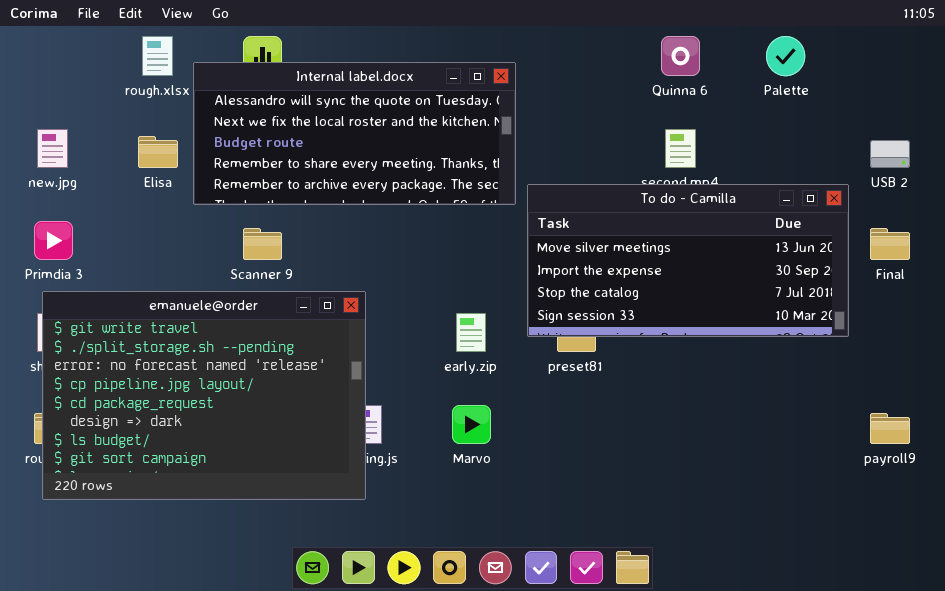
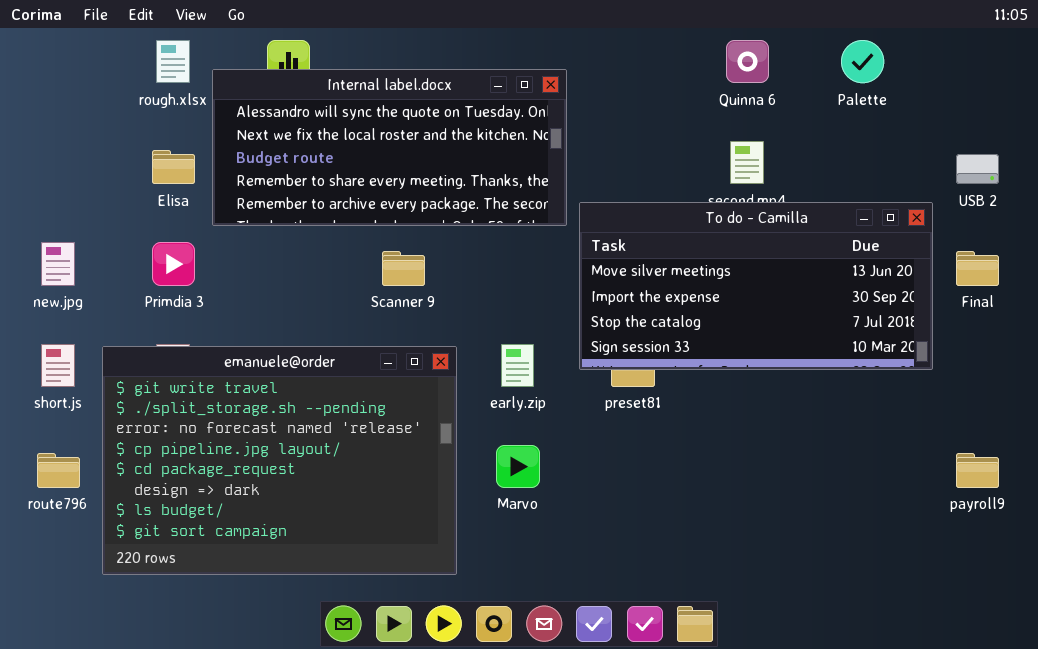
new.jpg: [37,129,68,168] -> [41,242,75,286], moved
Primdia 3: [34,221,73,260] -> [152,242,195,286], moved
Scanner 9: [243,228,282,260] -> [382,251,425,286], moved
emanuele@order: [42,291,366,500] -> [102,346,457,575], moved

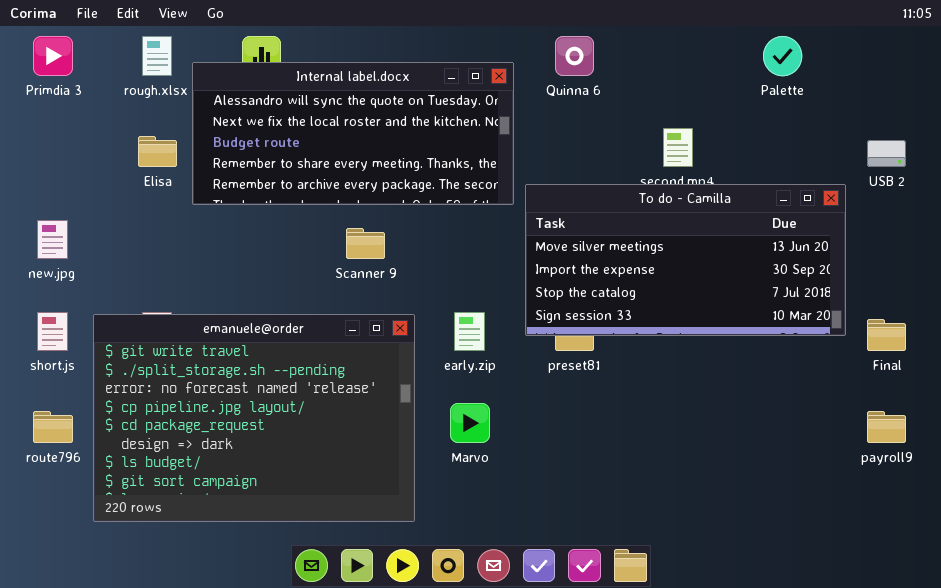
Quinna 6: [726,40,769,83] -> [555,36,594,76], moved
Primdia 3: [152,242,195,286] -> [33,36,73,76], moved
Final: [956,251,999,286] -> [867,319,906,351], moved

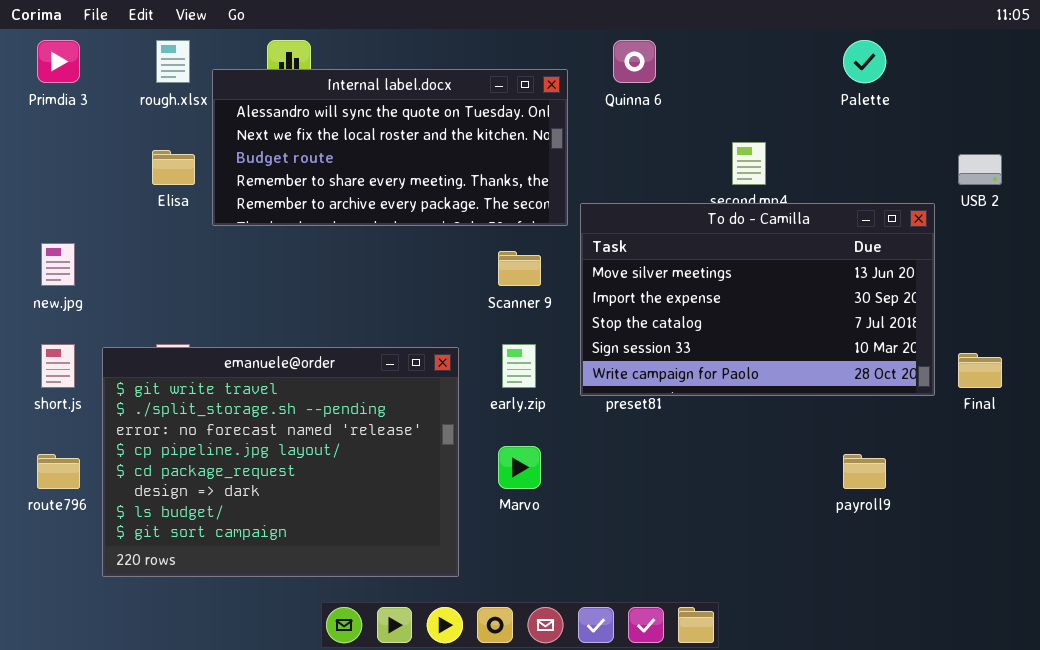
To do - Camilla: [525,184,846,336] -> [580,203,935,396], resized
Scanner 9: [346,228,385,259] -> [498,251,541,286], moved
payroll9: [867,411,906,443] -> [843,454,886,489], moved

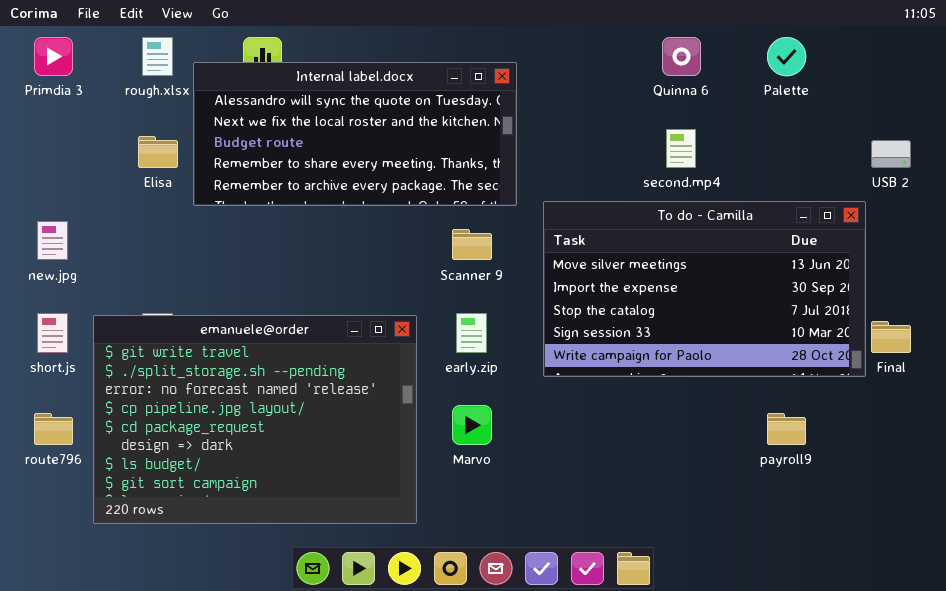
Quinna 6: [613,40,656,83] -> [662,37,701,76], moved
To do - Camilla: [580,203,935,396] -> [543,201,866,377], moved

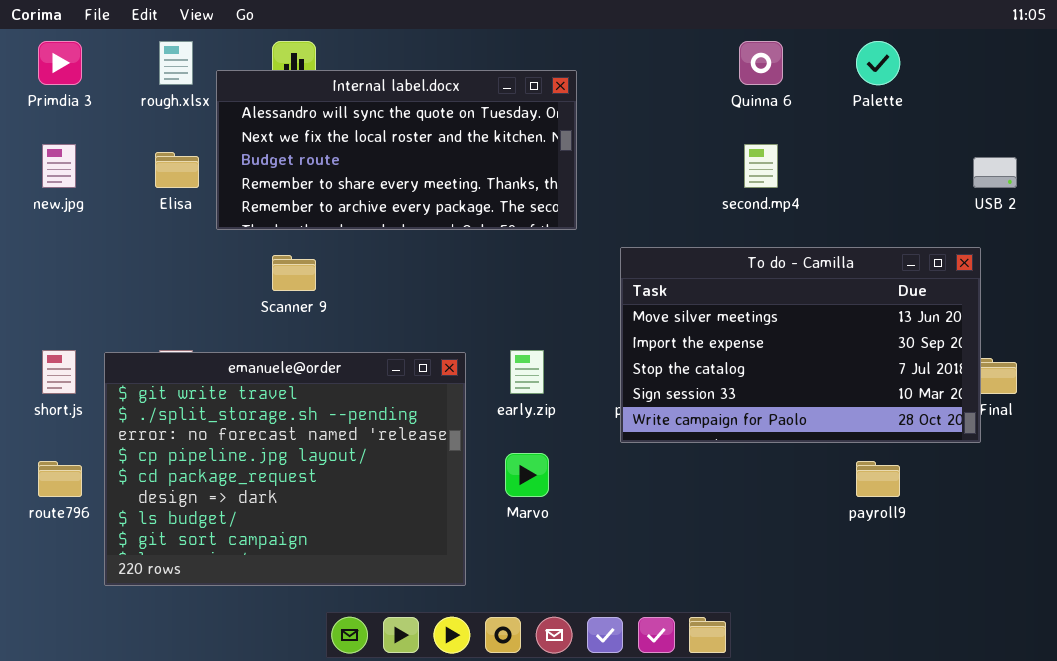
To do - Camilla: [543,201,866,377] -> [620,247,981,443], moved
new.jpg: [37,221,68,260] -> [42,144,76,188], moved
Scanner 9: [452,229,492,260] -> [272,255,316,291], moved

